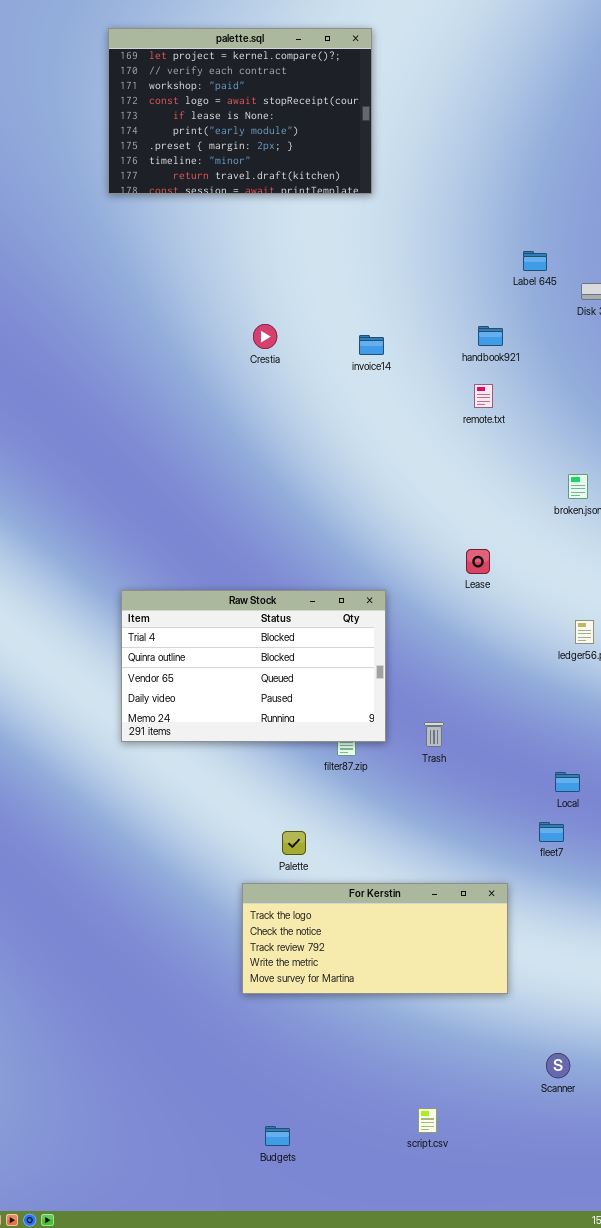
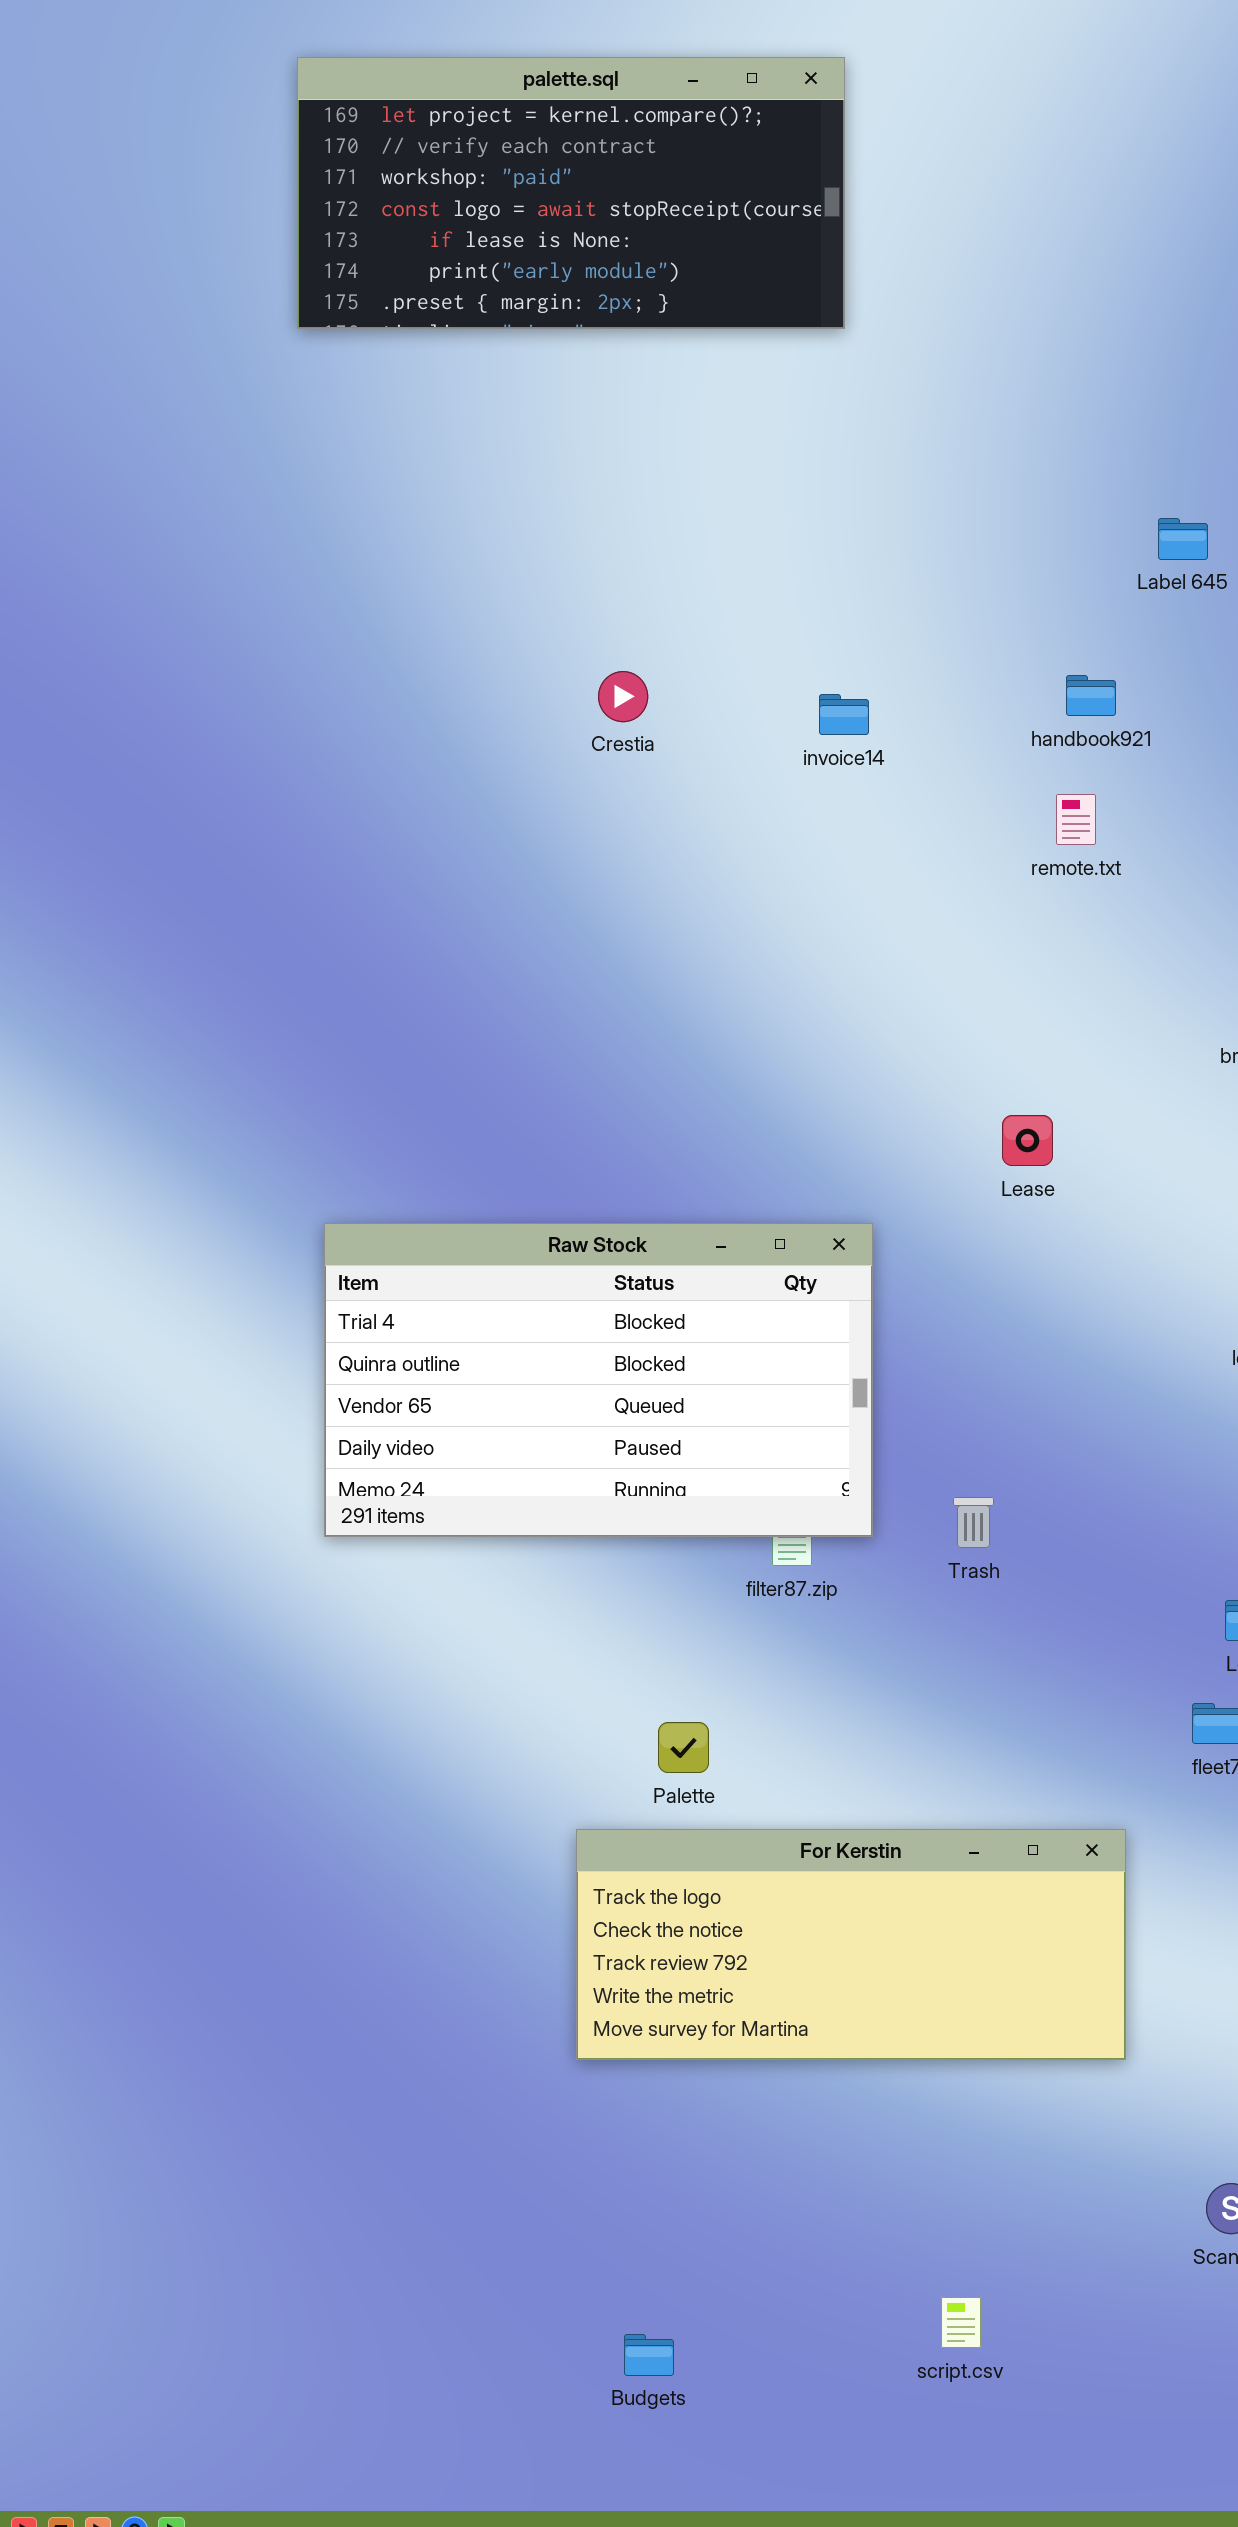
palette.sql: [108,28,372,194] -> [297,57,845,329], resized
Lease: [466,549,490,574] -> [1002,1115,1053,1166], moved

